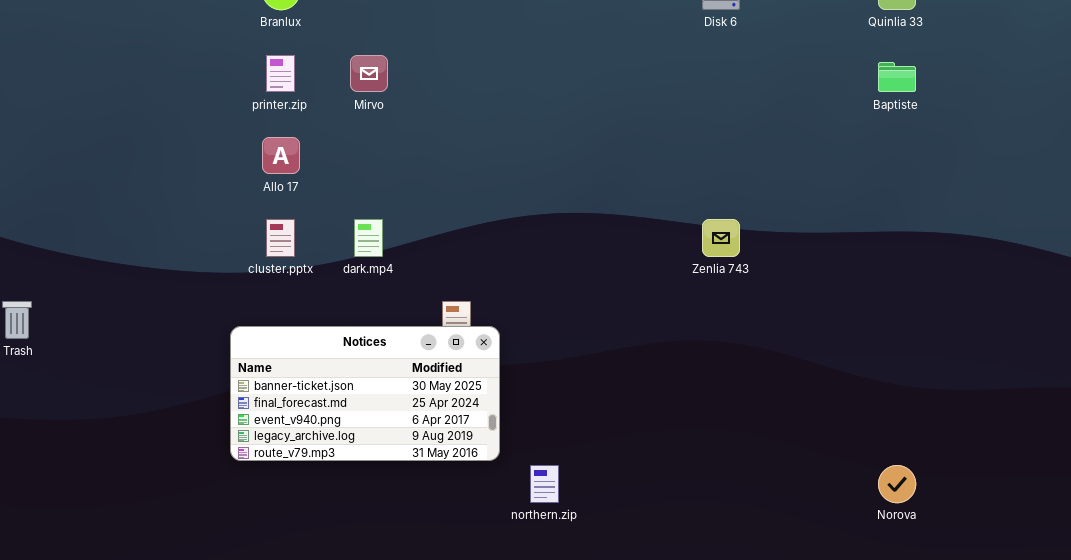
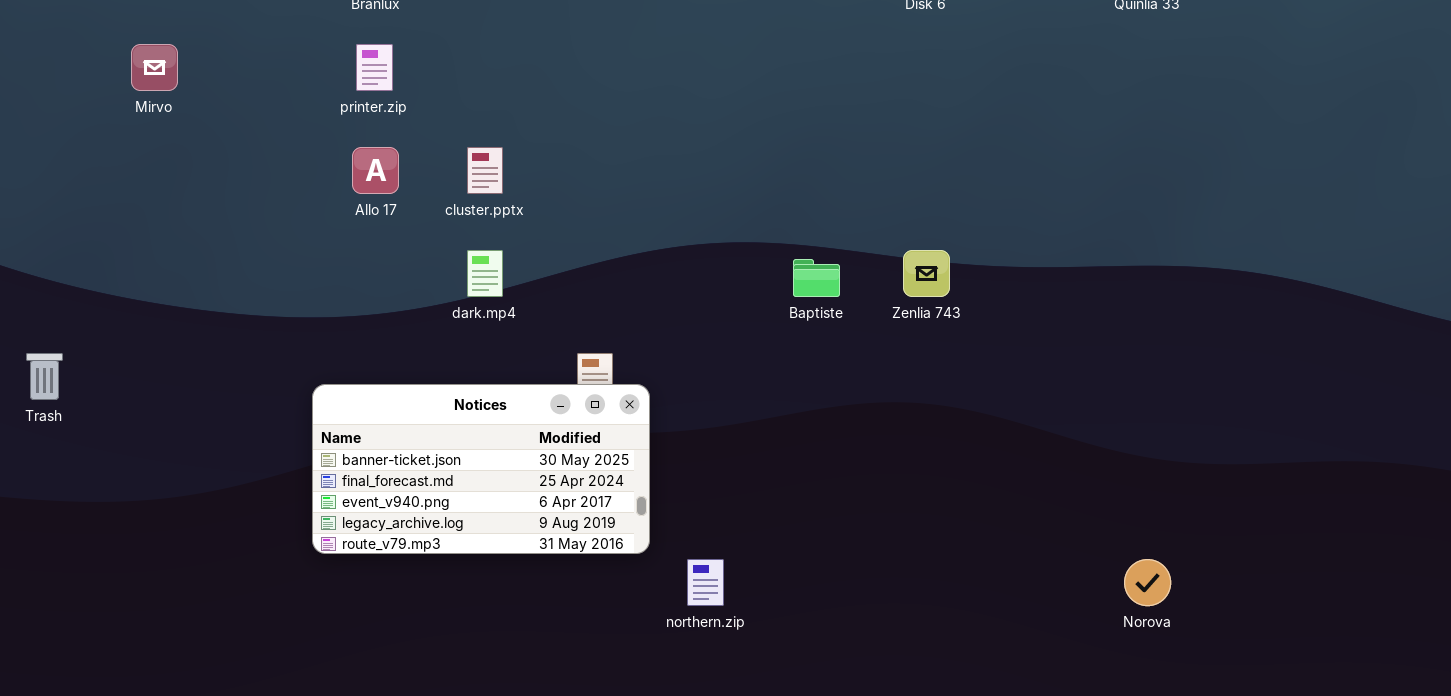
Mirvo: [350,55,388,92] -> [131,44,178,91], moved
Baptiste: [878,62,916,92] -> [793,259,840,297], moved
cluster.pptx: [266,219,295,257] -> [467,147,503,194], moved

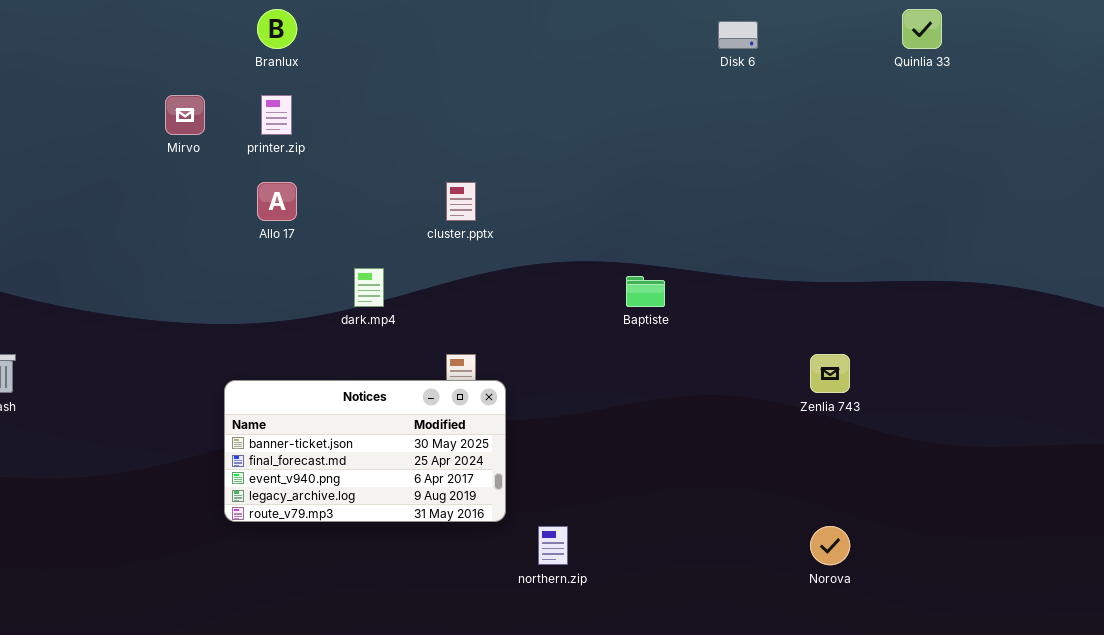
Mirvo: [131,44,178,91] -> [165,95,205,135], moved
cluster.pptx: [467,147,503,194] -> [446,182,476,221], moved
Zenlia 743: [903,250,950,297] -> [810,354,850,393], moved
Norova: [1124,559,1171,606] -> [810,526,850,565], moved

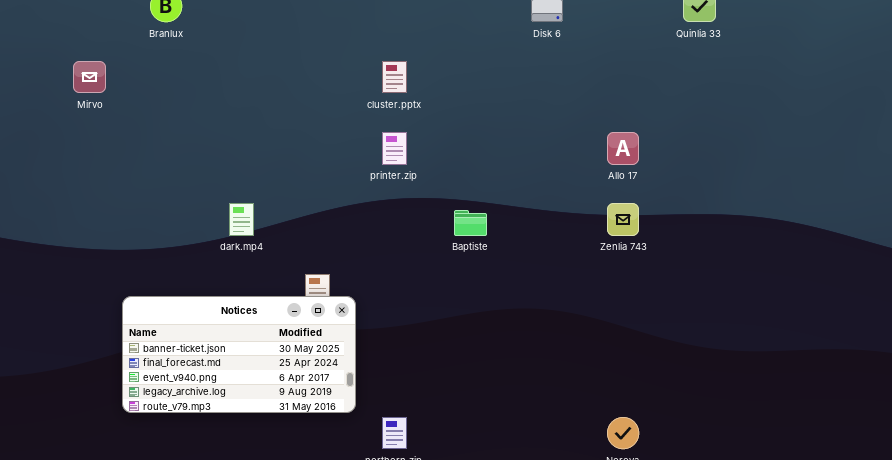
printer.zip: [261,95,292,135] -> [382,132,407,165], moved
Allo 17: [257,182,297,221] -> [607,132,639,165], moved
cluster.pptx: [446,182,476,221] -> [382,61,407,93], moved
Zenlia 743: [810,354,850,393] -> [607,203,639,236], moved

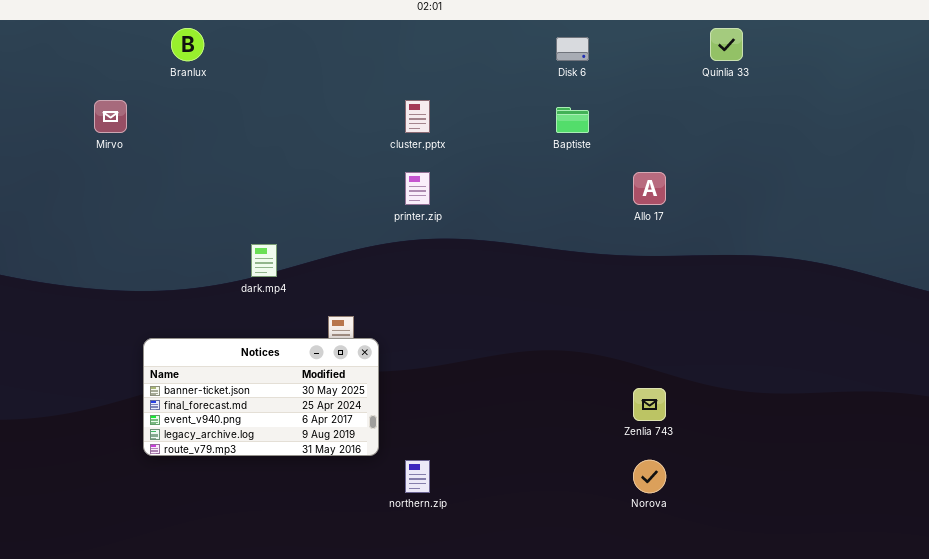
Zenlia 743: [607,203,639,236] -> [633,388,666,421], moved
Baptiste: [454,210,487,236] -> [556,107,589,133], moved

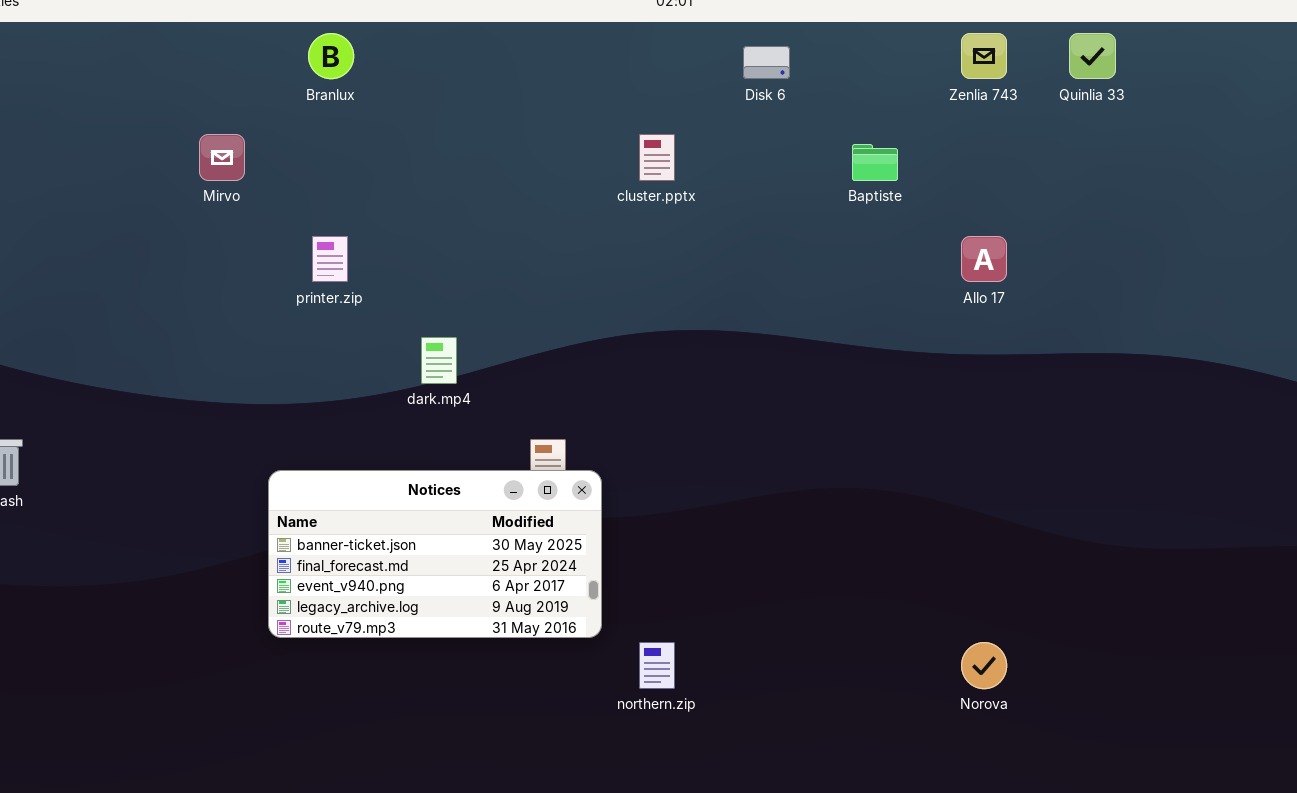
Disk 6: [556,37,589,61] -> [743,46,790,79], moved
printer.zip: [405,172,430,205] -> [312,236,348,282], moved
Zenlia 743: [633,388,666,421] -> [961,33,1007,79], moved

